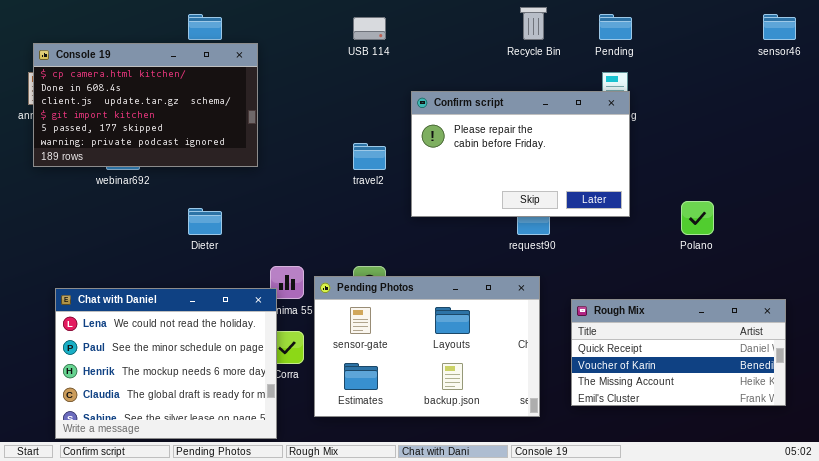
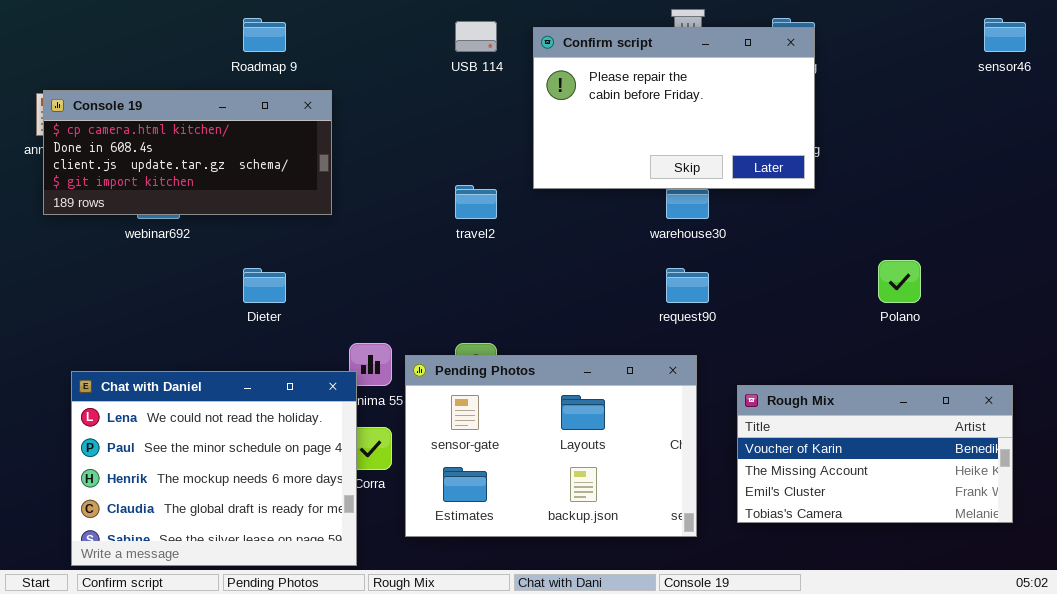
Console 19: [33,43,258,167] -> [43,90,332,215], resized
Confirm script: [411,91,630,217] -> [533,27,815,189], moved
Rough Mix: [571,299,786,406] -> [737,385,1013,523], scrolled down 1 row

